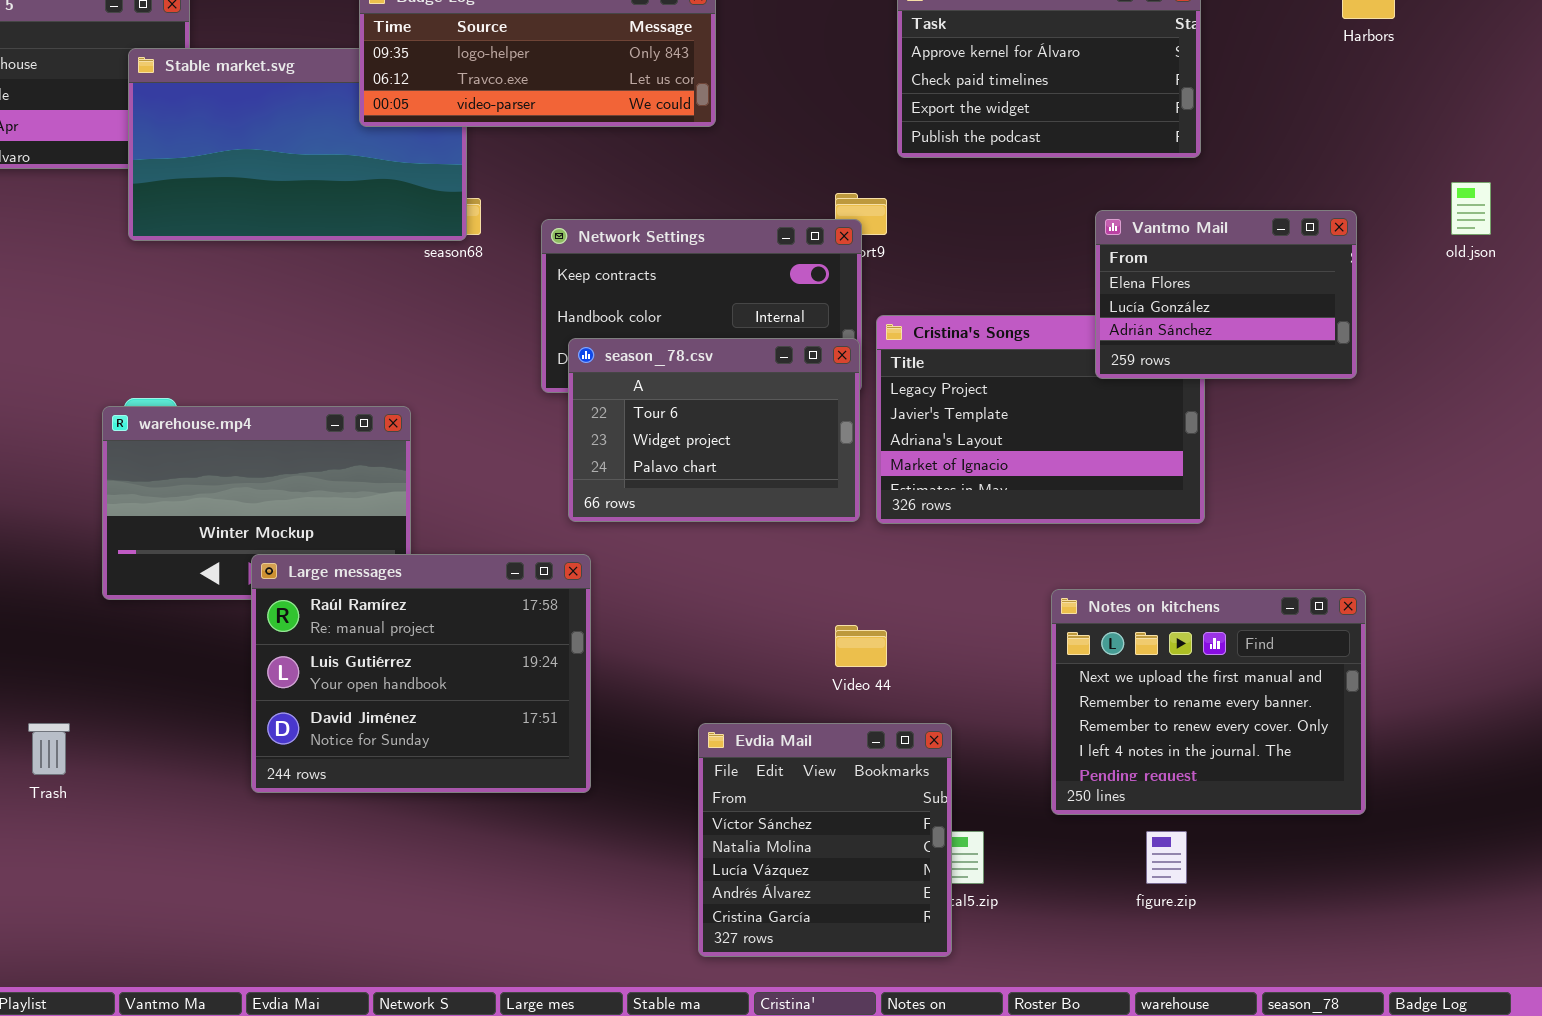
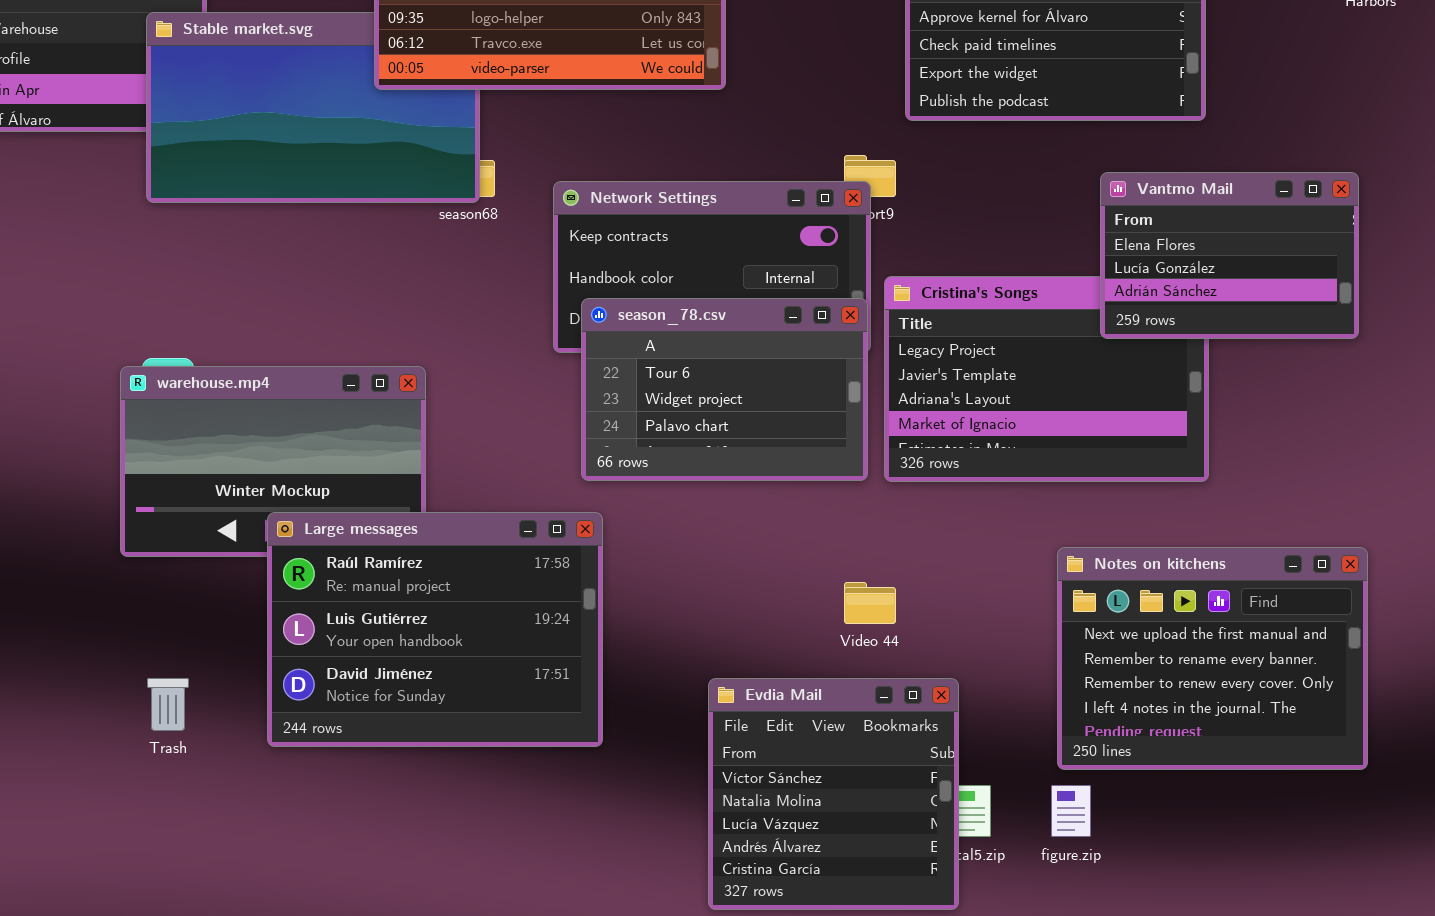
Trash: [28,723,70,775] -> [147,678,189,731], moved
figure.zip: [1146,831,1187,884] -> [1051,785,1091,837], moved

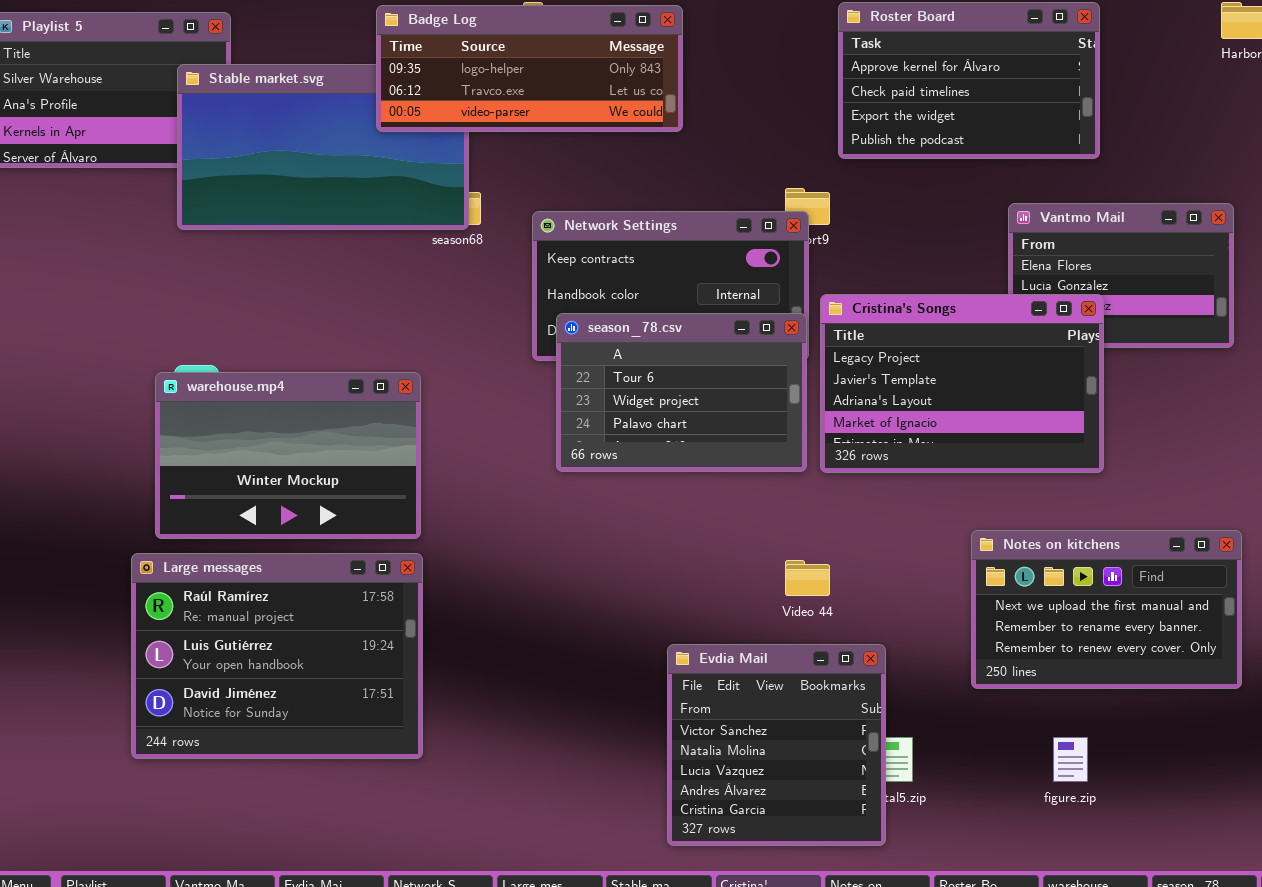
Cristina's Songs: [884,276,1209,482] -> [820,294,1104,473], raised
Large messages: [267,512,603,747] -> [131,553,423,759], moved
Notes on kitchens: [1057,547,1368,770] -> [971,530,1242,689], resized
figure.zip: [1051,785,1091,837] -> [1053,737,1088,782], moved

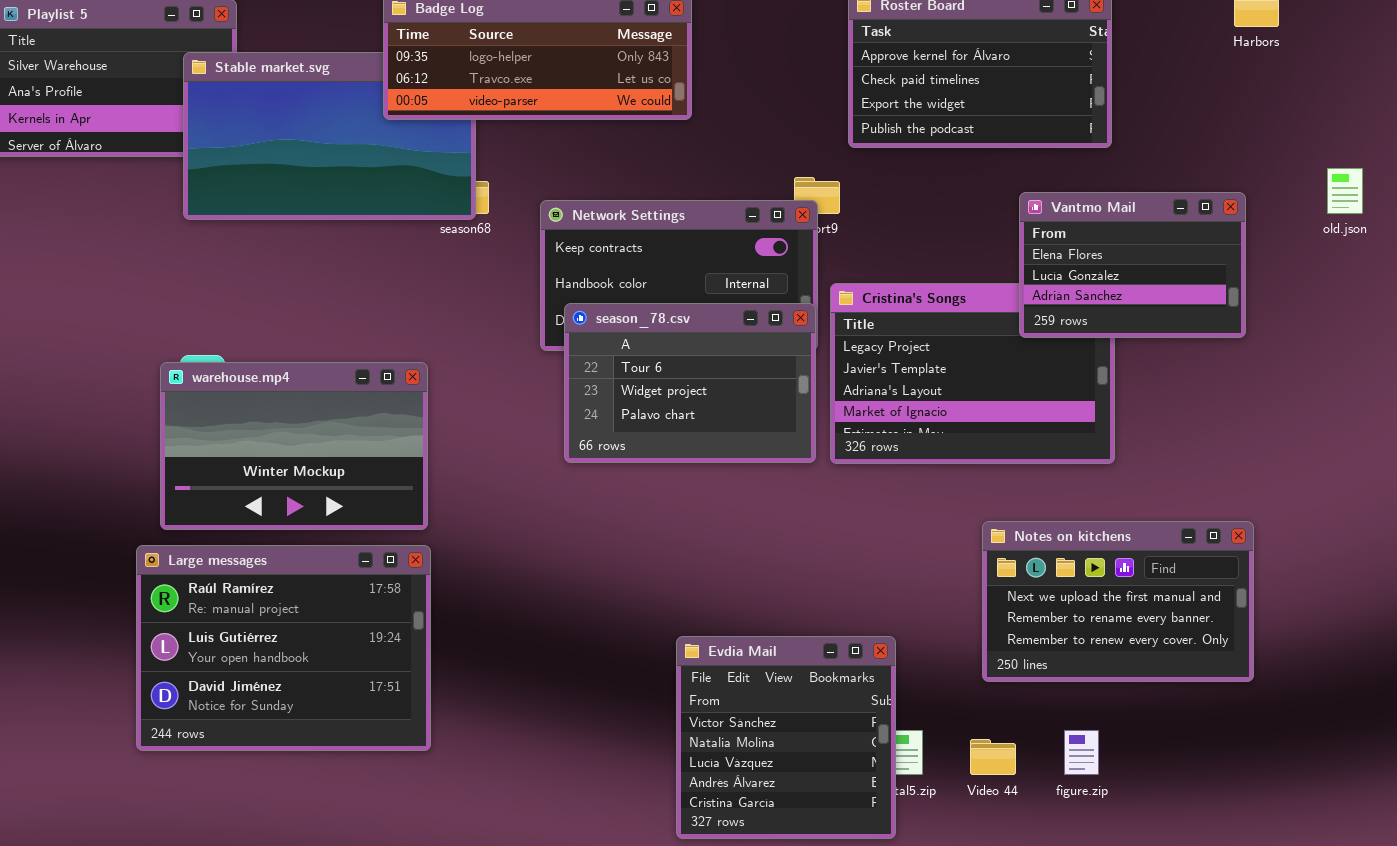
Vantmo Mail: [1008,203,1234,348] -> [1019,192,1246,338], raised
Video 44: [785,560,830,596] -> [970,739,1016,775], moved

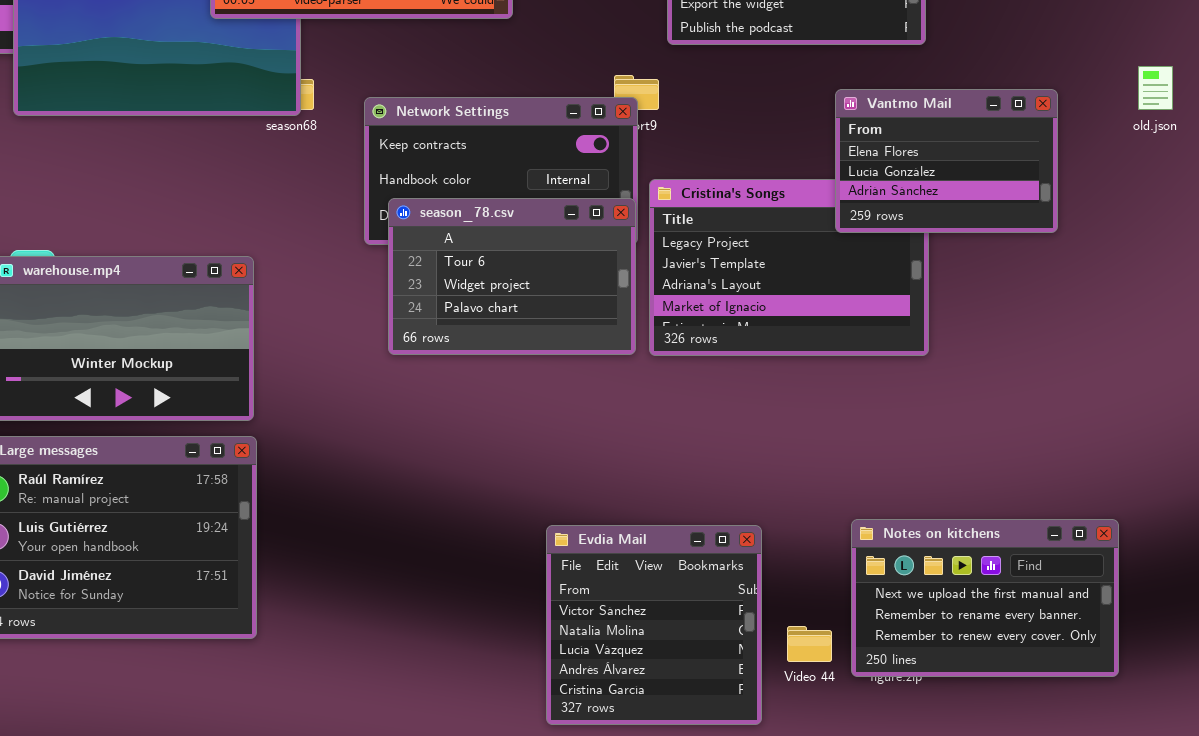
Notes on kitchens: [982,521,1254,682] -> [851,519,1119,677], moved
Evdia Mail: [676,636,896,839] -> [546,525,762,725], moved

